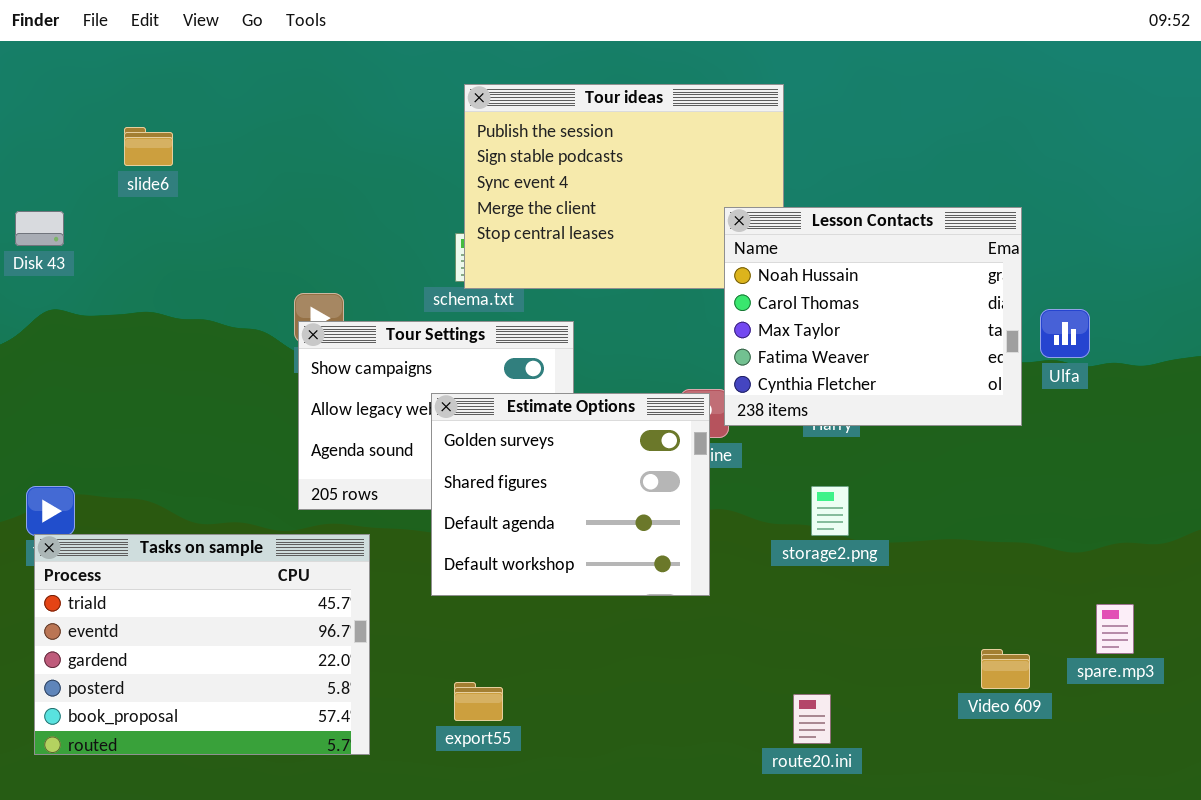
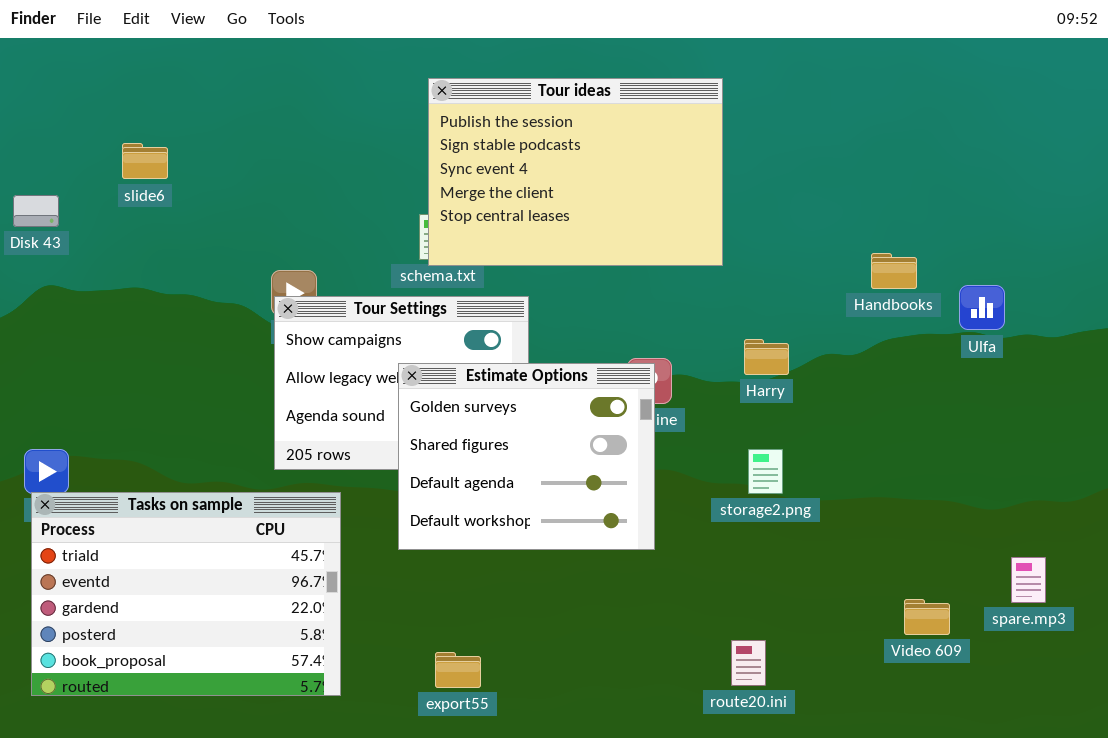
slide6: [124,127,173,166] -> [122,143,168,179], moved
Lesson Contacts: [724,207,1022,426] -> none, closed
export55: [454,682,503,721] -> [435,652,481,688], moved

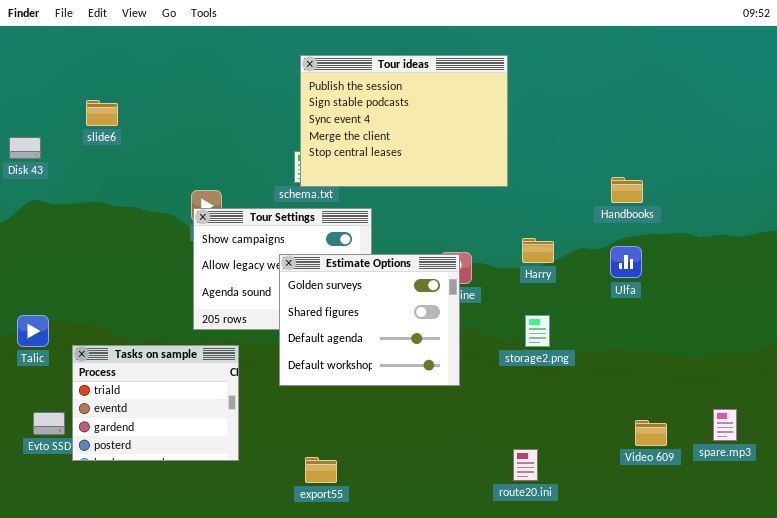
Ulfa: [959,285,1005,330] -> [610,246,642,278], moved
Tasks on sample: [31,492,341,696] -> [72,345,239,461], resized
spare.mp3: [1011,557,1046,603] -> [713,409,737,441], moved

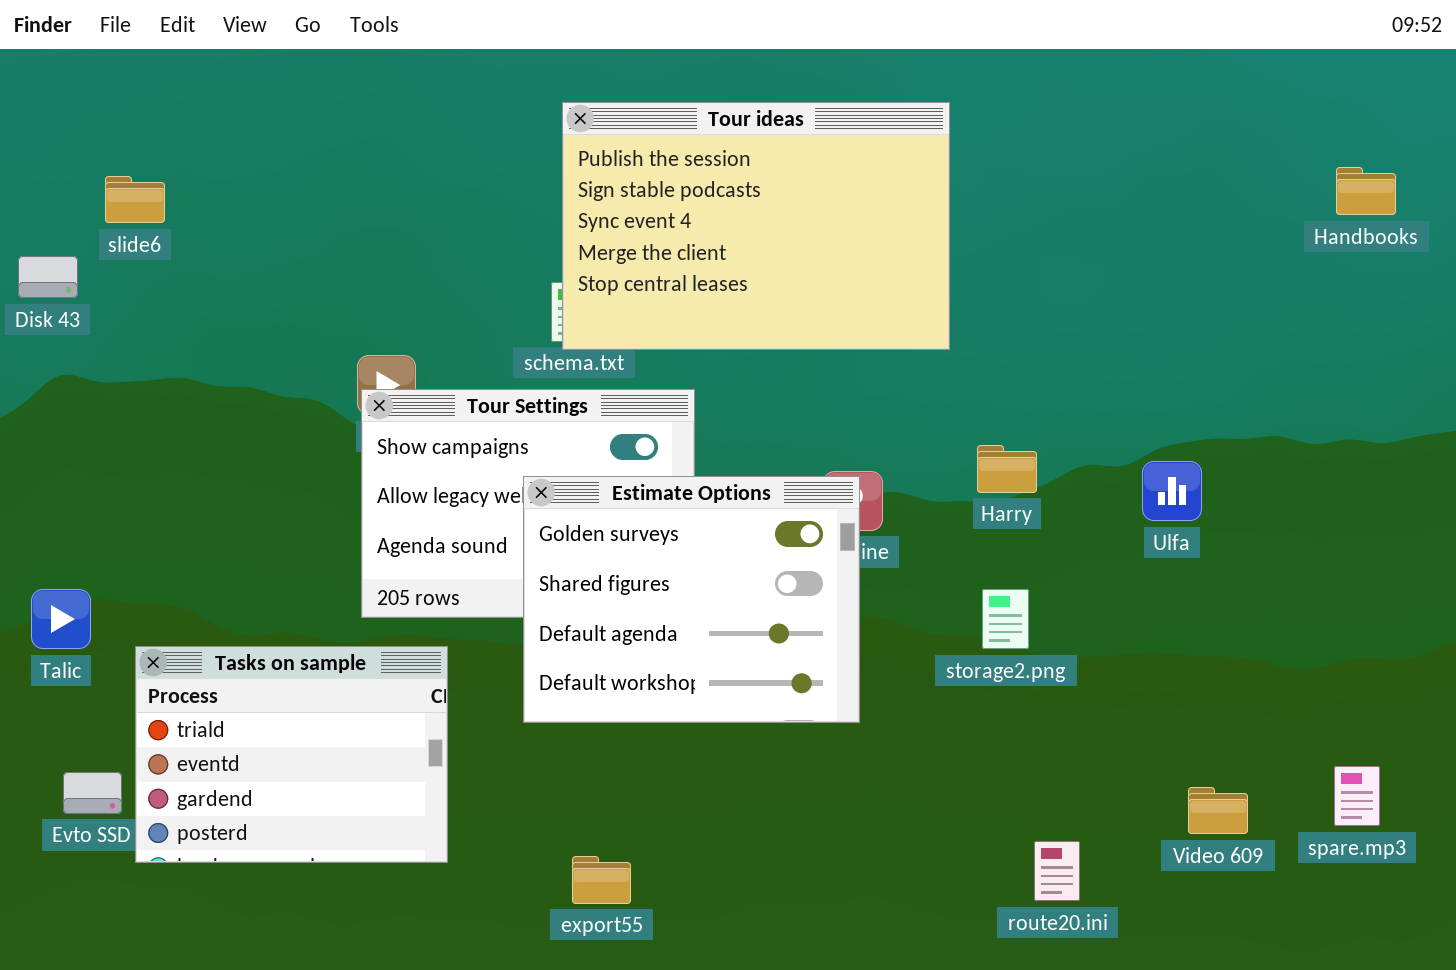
slide6: [86,100,118,126] -> [105,176,165,223], moved
Handbooks: [611,177,643,203] -> [1336,167,1396,215], moved
route20.ini: [513,449,538,481] -> [1034,841,1080,901], moved

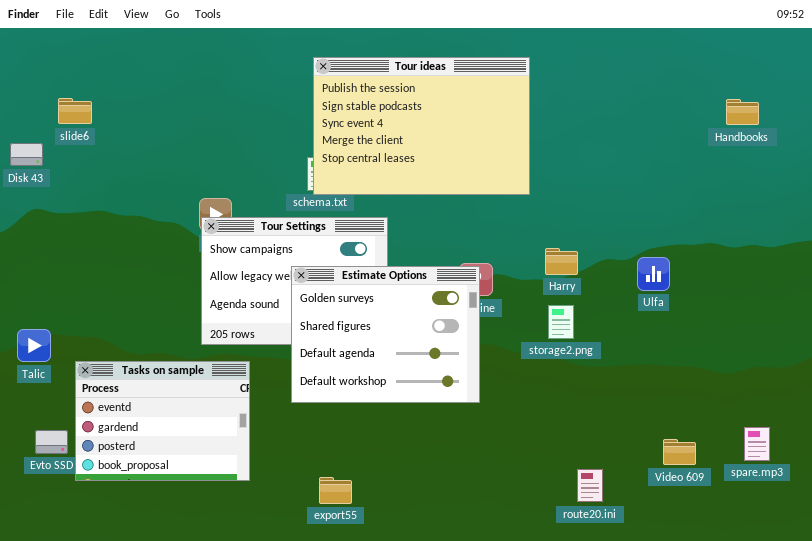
Handbooks: [1336,167,1396,215] -> [726,99,759,125], moved
storage2.png: [982,589,1029,649] -> [548,305,574,339], moved
Tasks on sample: [135,646,448,863] -> [75,361,250,481], scrolled down 1 row

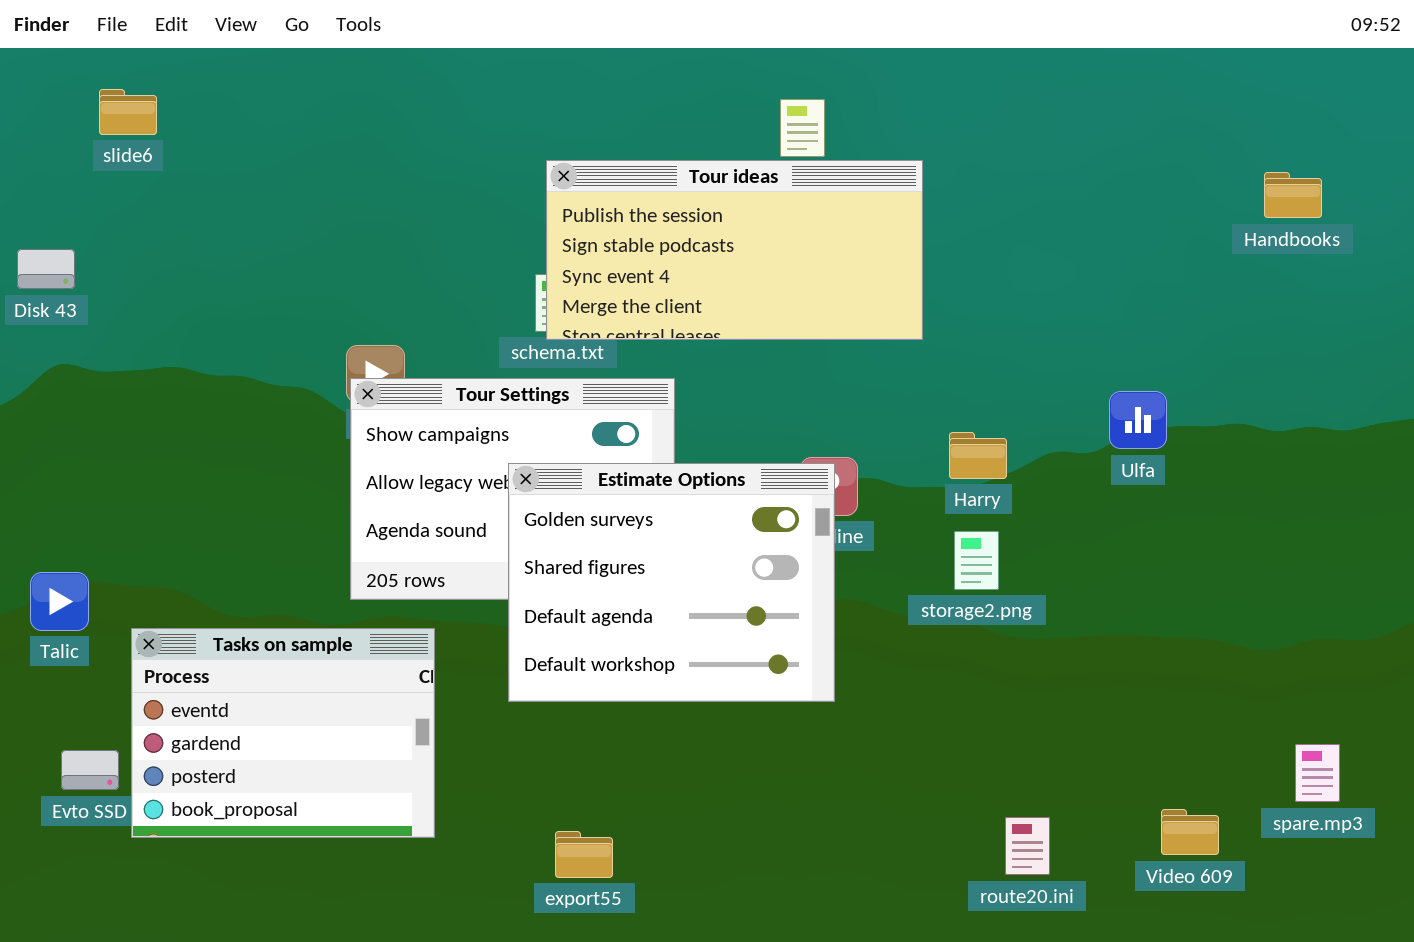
Tour ideas: [313,57,530,195] -> [546,160,923,340], resized
slide6: [58,98,92,124] -> [99,89,157,135], moved
Ulfa: [637,257,670,291] -> [1109,391,1167,449], moved
Video 609: [663,439,696,465] -> [1161,809,1219,855], moved

